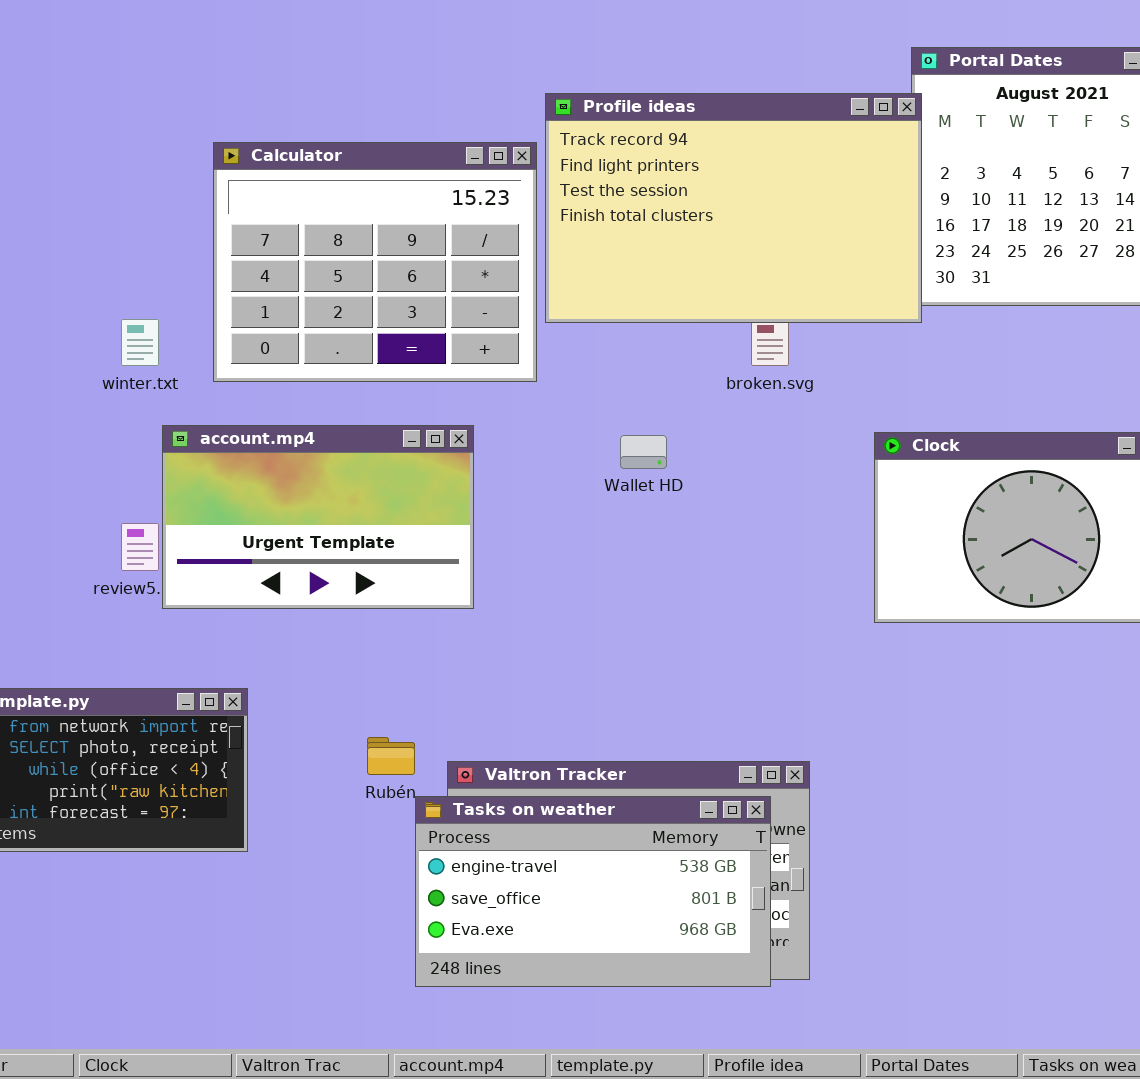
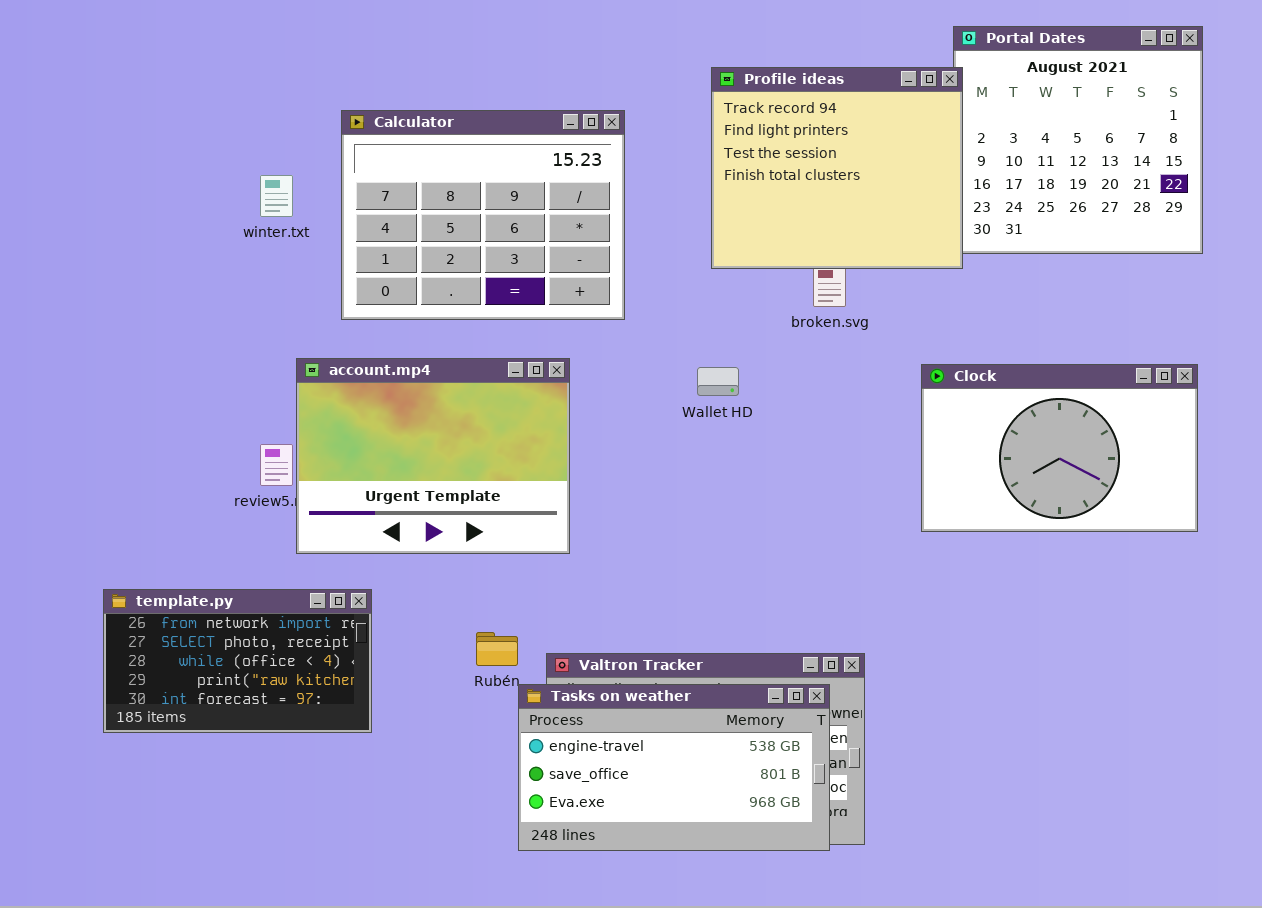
Profile ideas: [545,93,922,323] -> [711,67,963,269], resized
winter.txt: [121,319,159,366] -> [260,175,293,217], moved
account.mp4: [162,425,474,609] -> [296,358,570,554], resized

